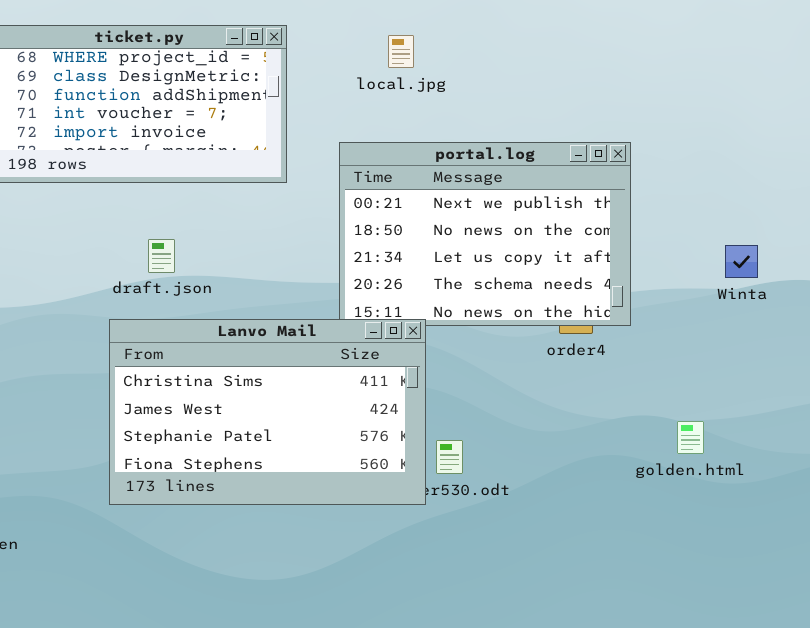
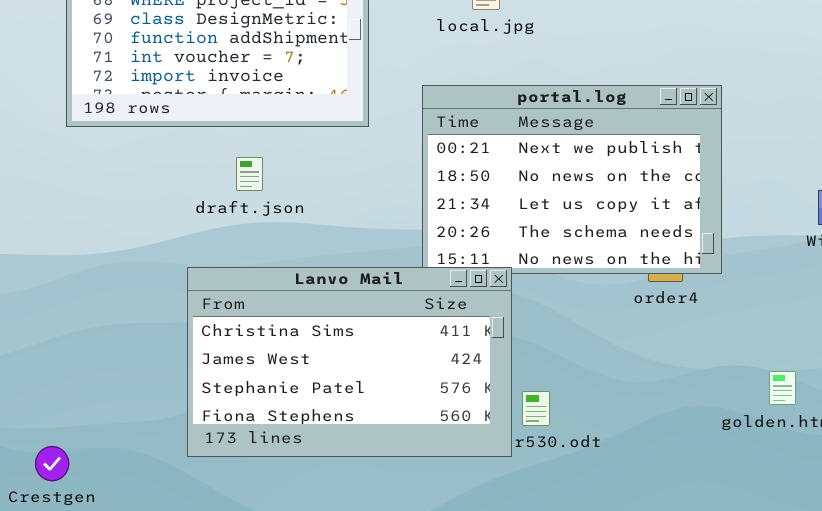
draft.json: [148,239,175,273] -> [236,157,263,191], moved

